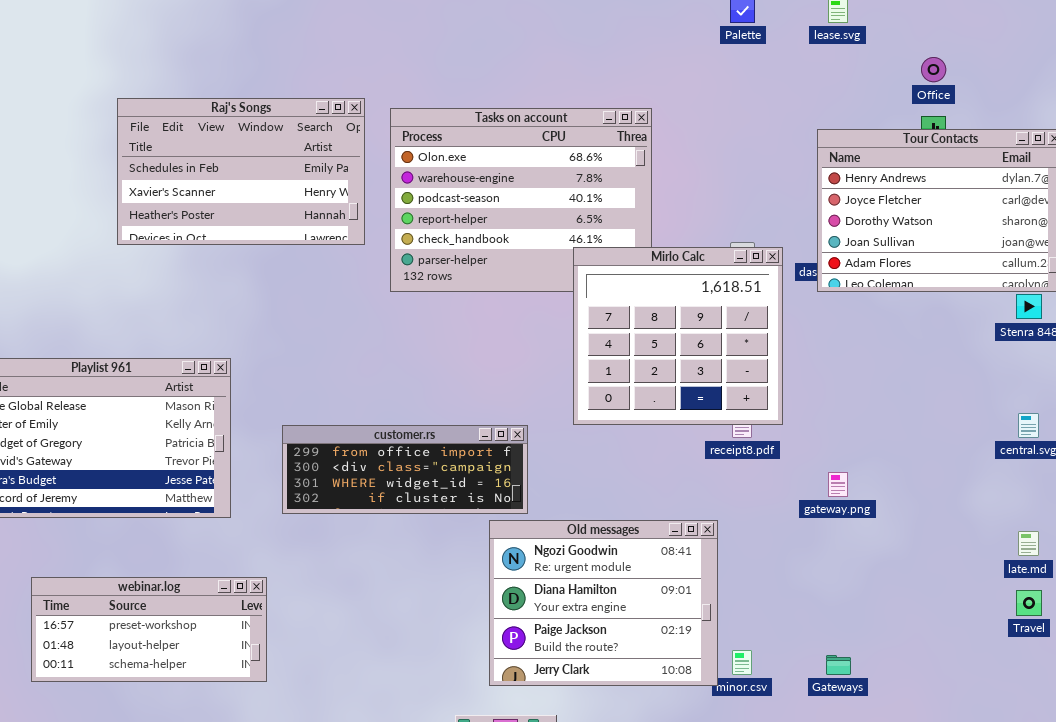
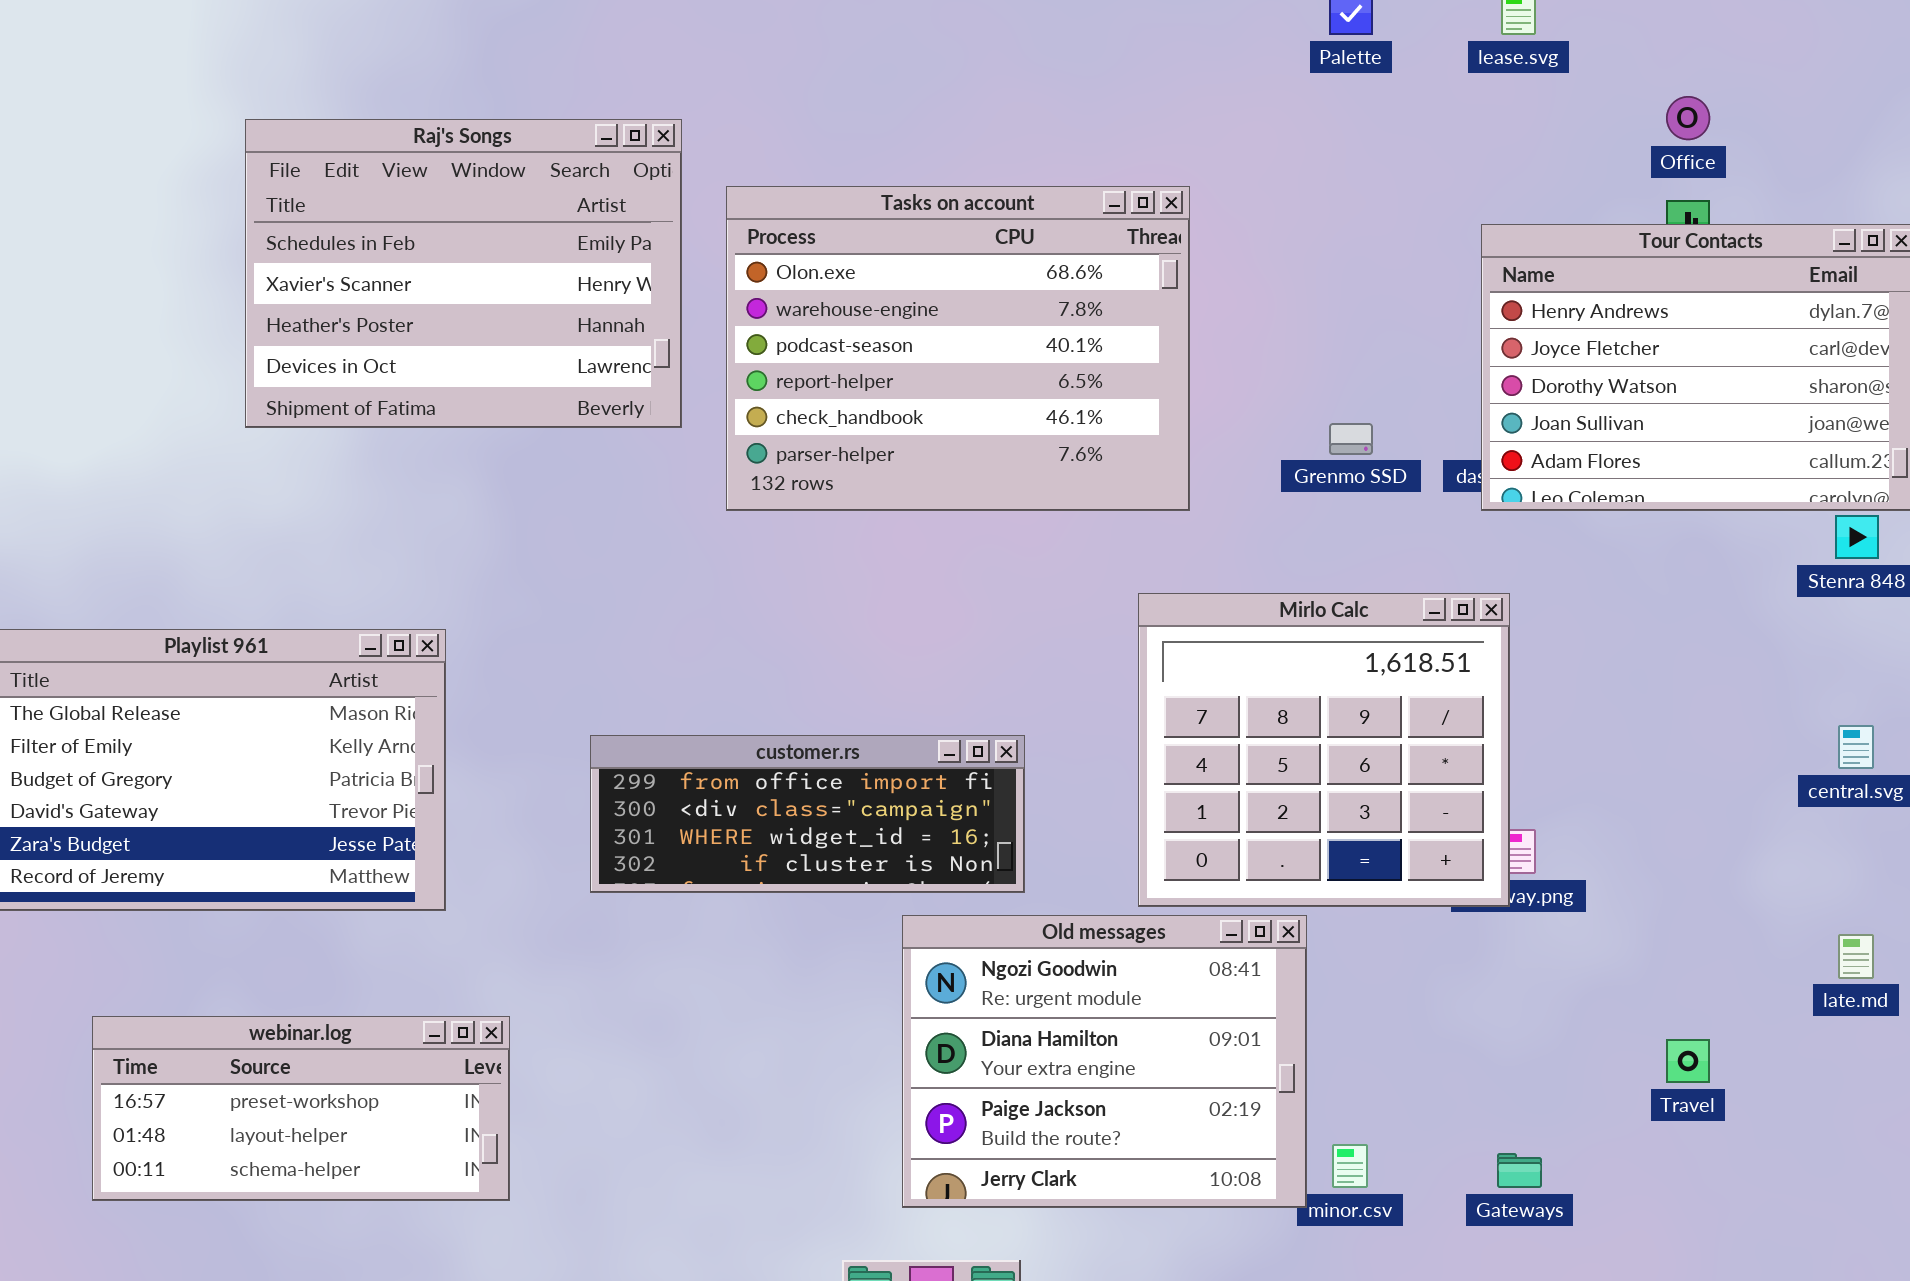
Raj's Songs: [117,98,365,245] -> [245,119,682,428], resized
Mirlo Calc: [573,247,783,425] -> [1138,593,1510,907], moved
customer.rs: [282,425,528,514] -> [590,735,1025,893], moved
Travel: [1016,590,1042,616] -> [1666,1039,1710,1083], moved

